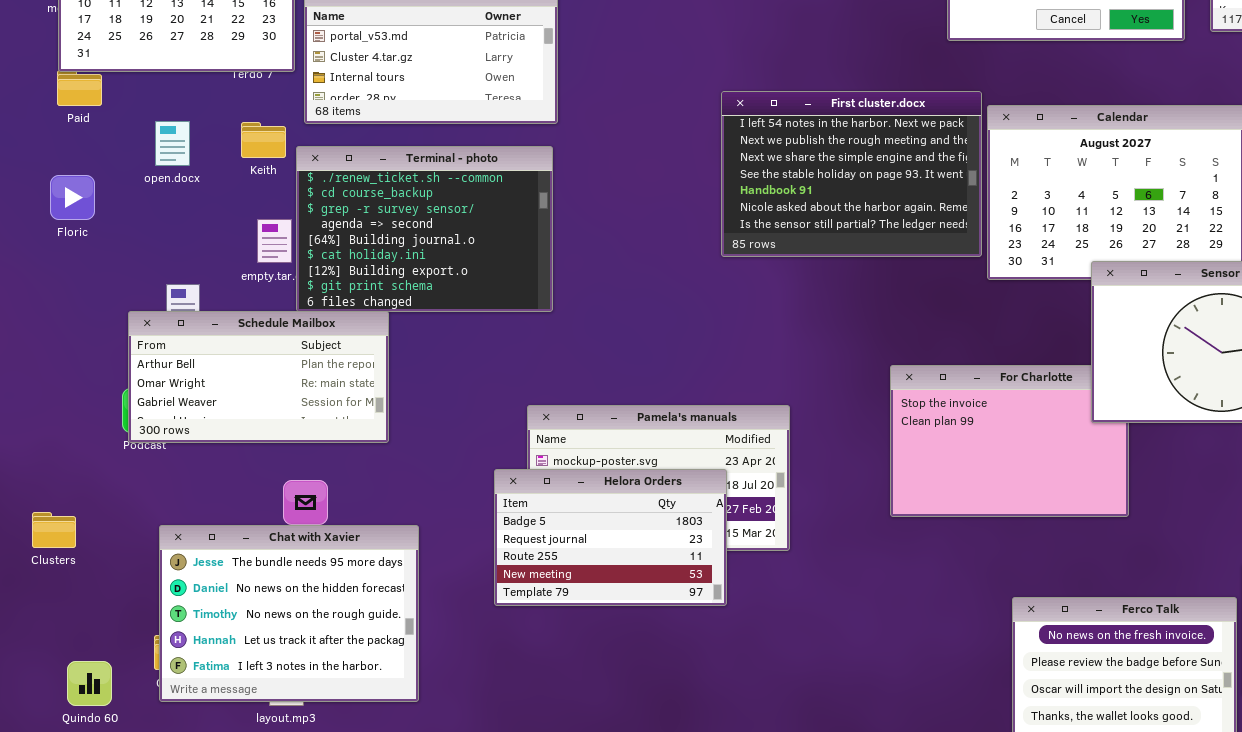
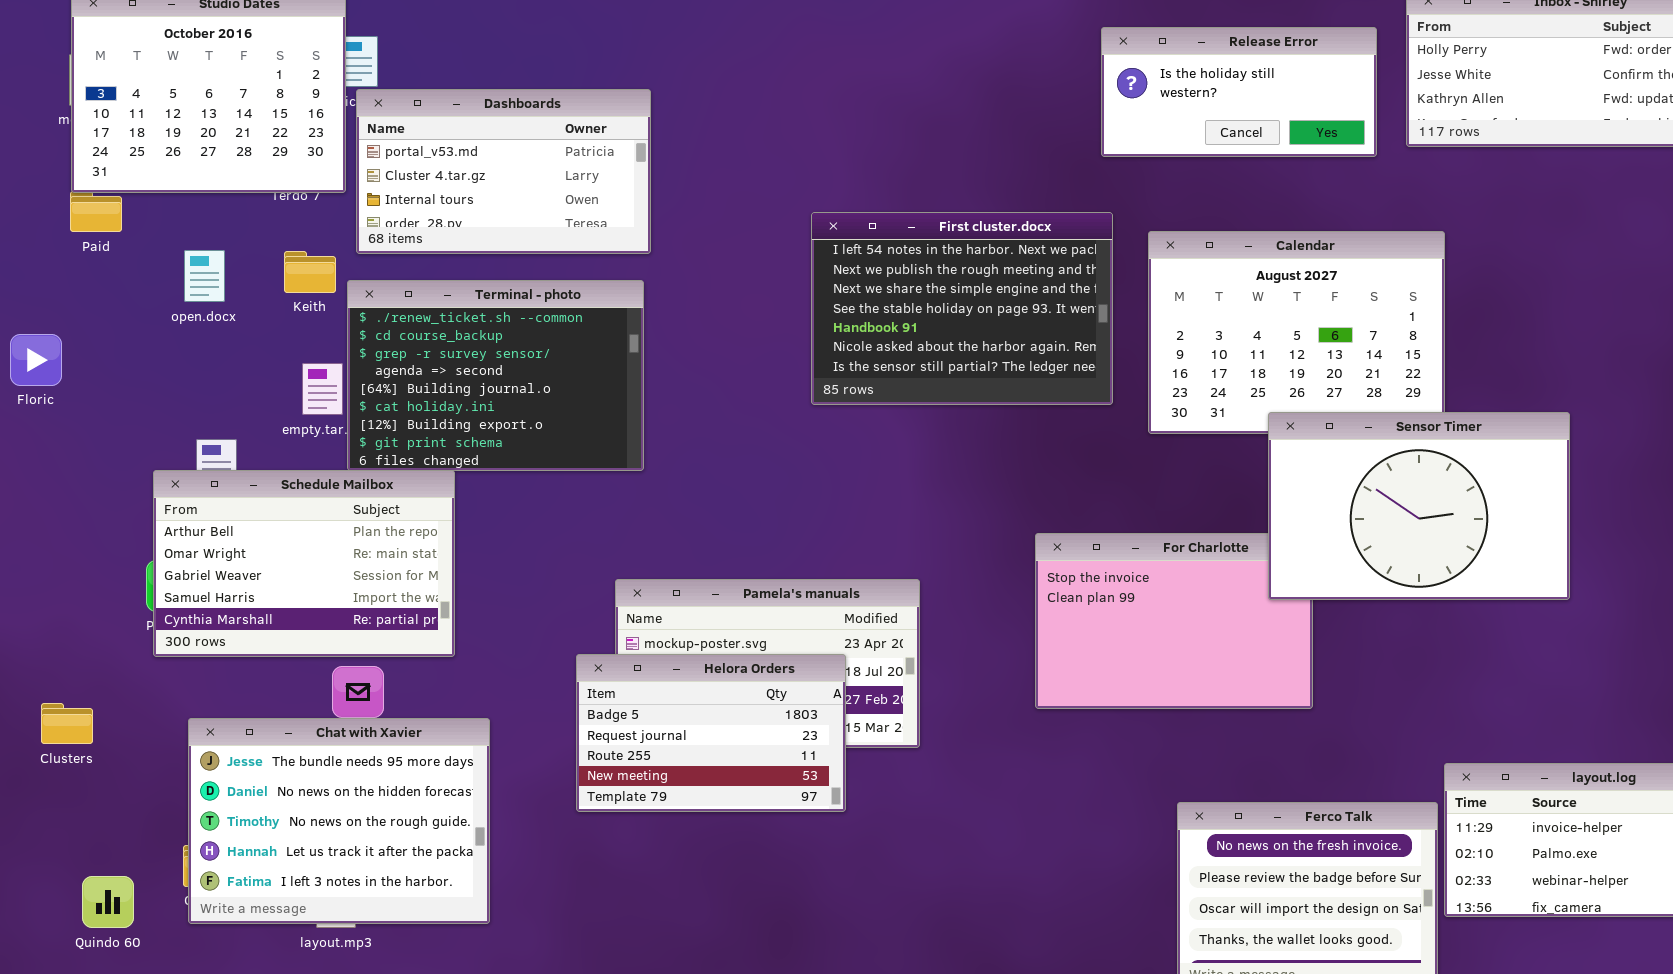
First cluster.docx: [721,91,982,257] -> [811,212,1113,405], moved
Floric: [50,175,95,220] -> [10,334,62,386], moved
Schedule Mailbox: [128,311,389,443] -> [153,470,455,657], resized

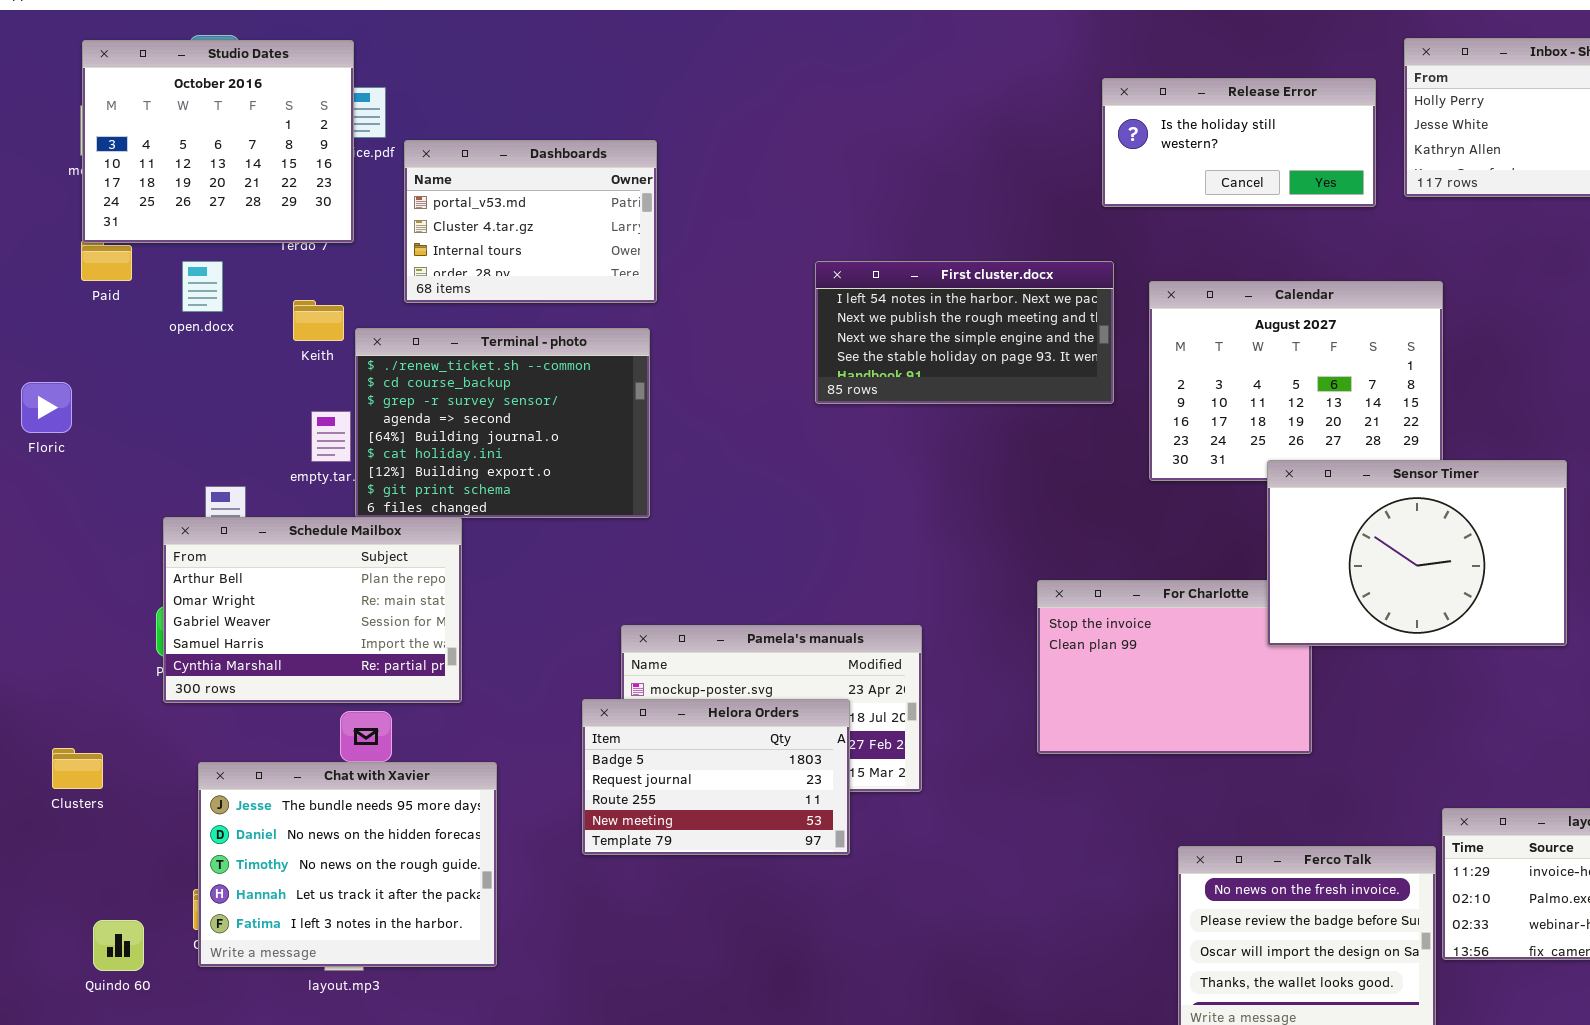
Dashboards: [356,89,651,254] -> [404,140,657,303], resized
First cluster.docx: [811,212,1113,405] -> [815,261,1114,404], resized
open.docx: [184,250,225,302] -> [182,261,223,312], moved

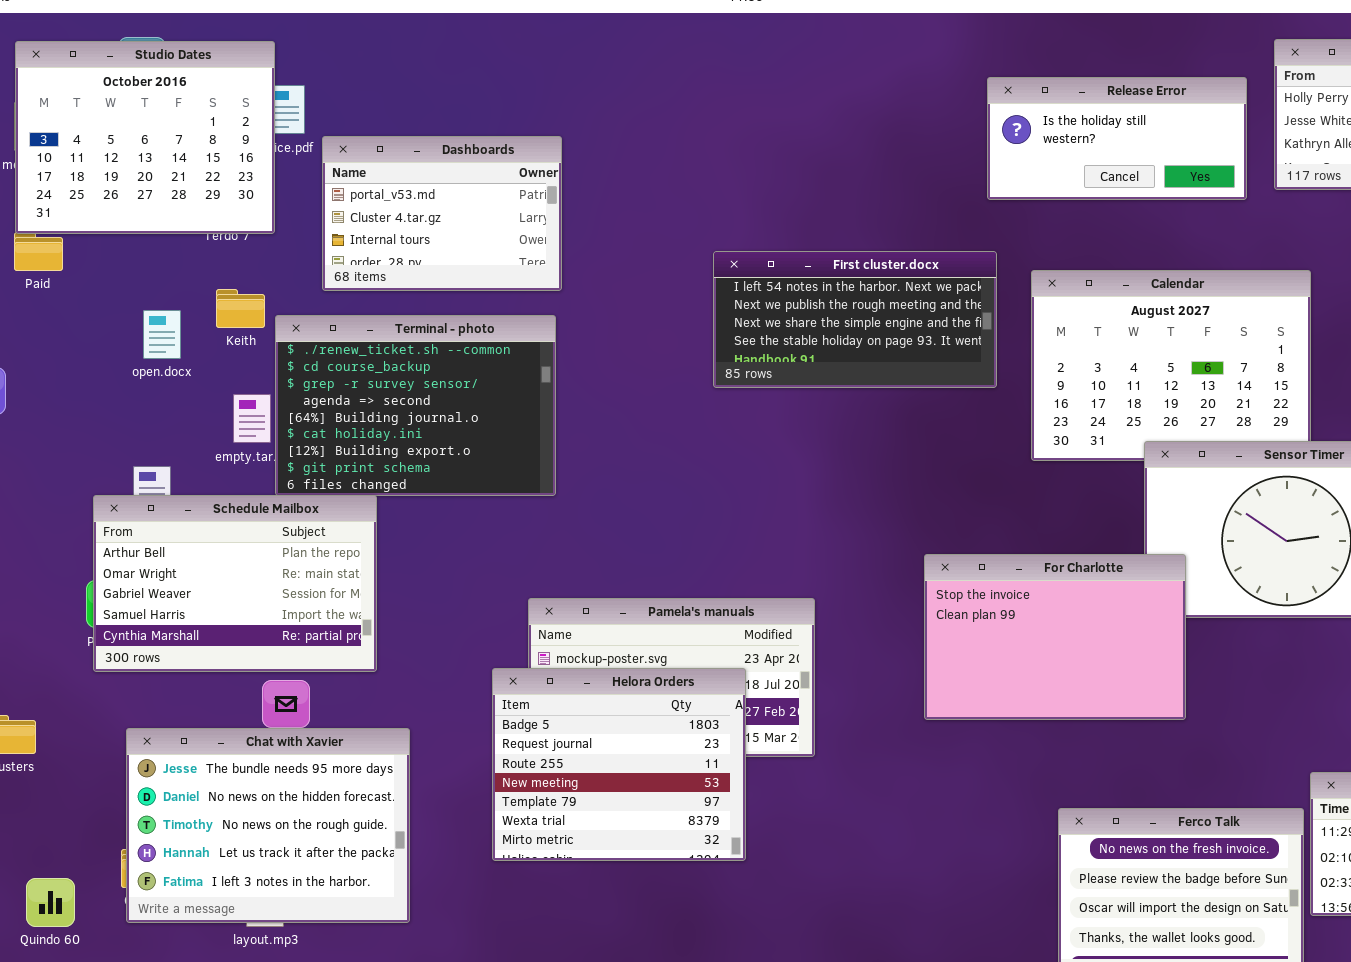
open.docx: [182,261,223,312] -> [143,310,181,359], moved
For Charlotte: [1037,580,1312,754] -> [924,554,1186,720], raised
Helora Orders: [582,699,850,855] -> [492,668,746,861], resized

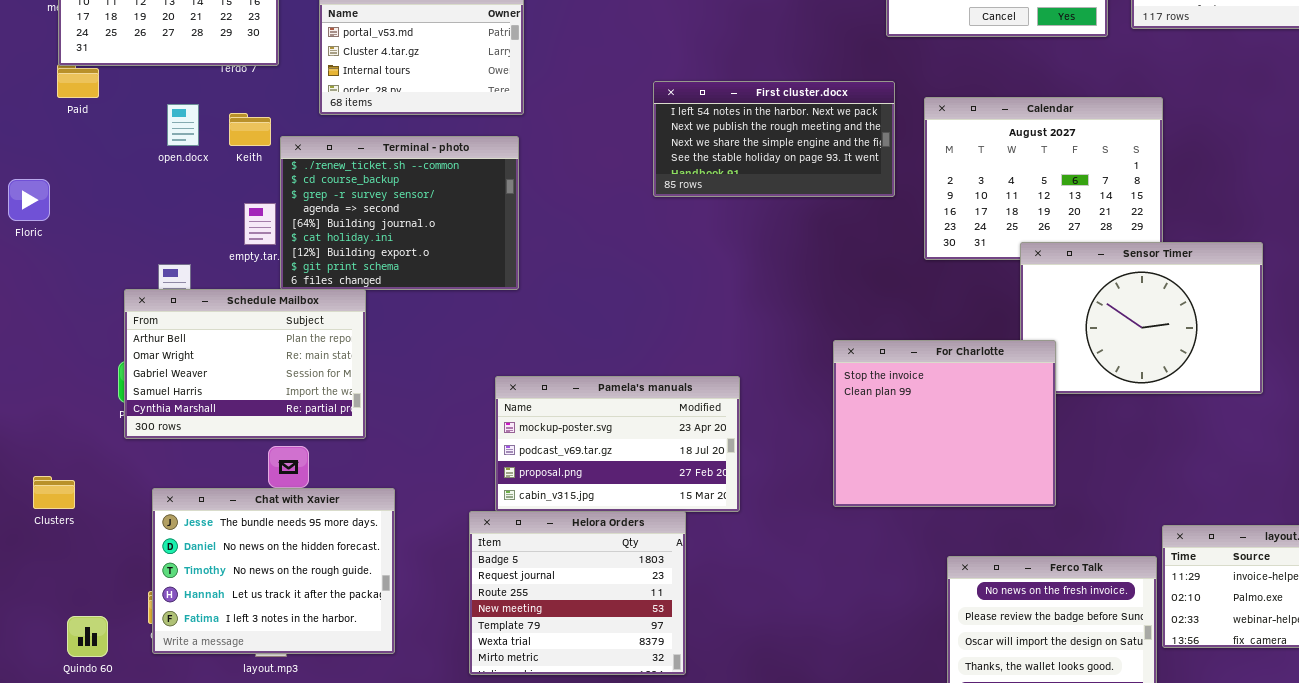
open.docx: [143,310,181,359] -> [167,104,199,146], moved
For Charlotte: [924,554,1186,720] -> [833,340,1056,507], resized
Helora Orders: [492,668,746,861] -> [469,511,686,675], moved

